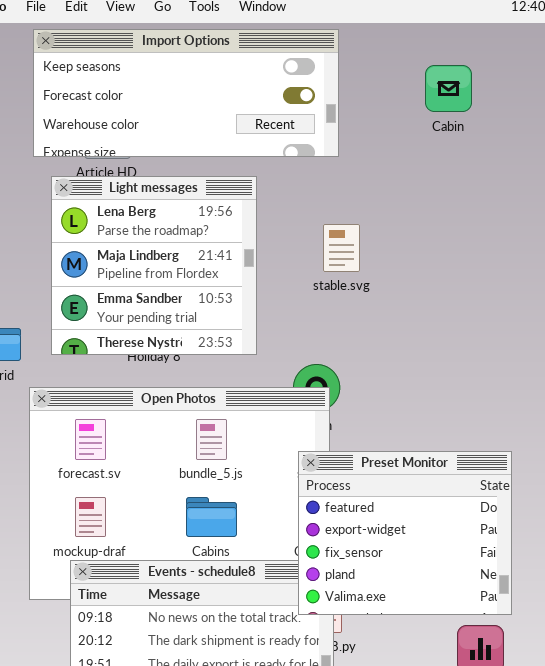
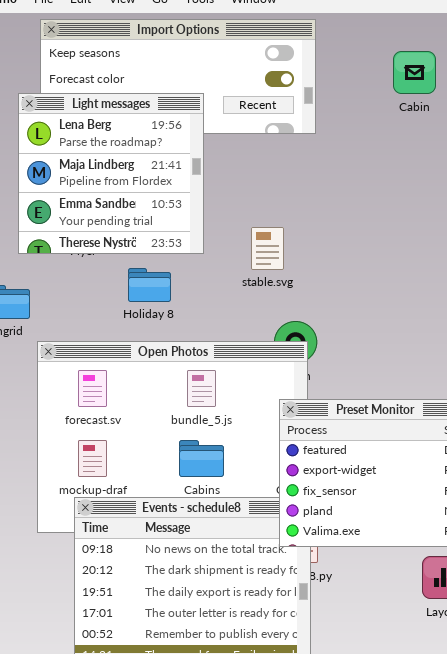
Light messages: [51,176,257,355] -> [18,93,204,254], moved
stable.svg: [323,224,360,272] -> [251,227,284,270], moved

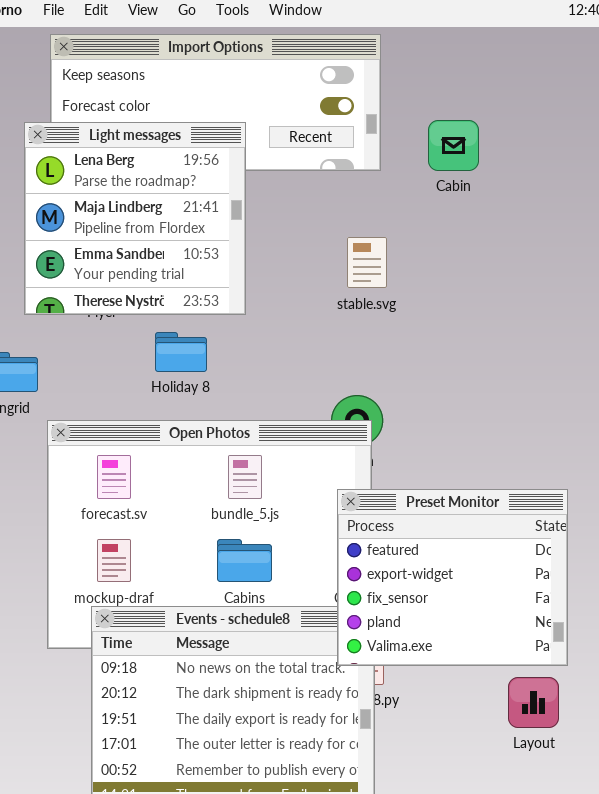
Cabin: [393,51,436,94] -> [428,120,479,171], moved
stable.svg: [251,227,284,270] -> [347,237,387,288], moved

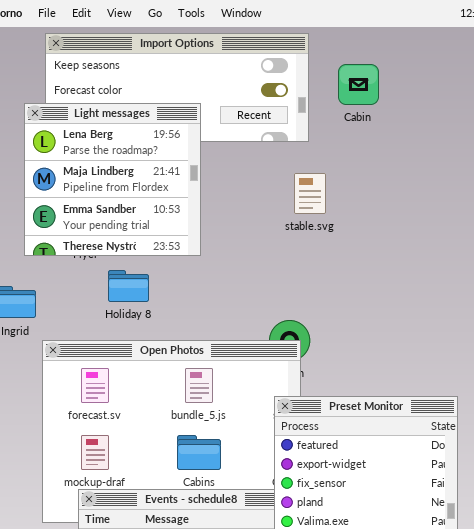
Cabin: [428,120,479,171] -> [338,64,379,105], moved
stable.svg: [347,237,387,288] -> [294,173,326,214], moved
Holiday 8: [155,332,207,372] -> [108,270,149,302], moved

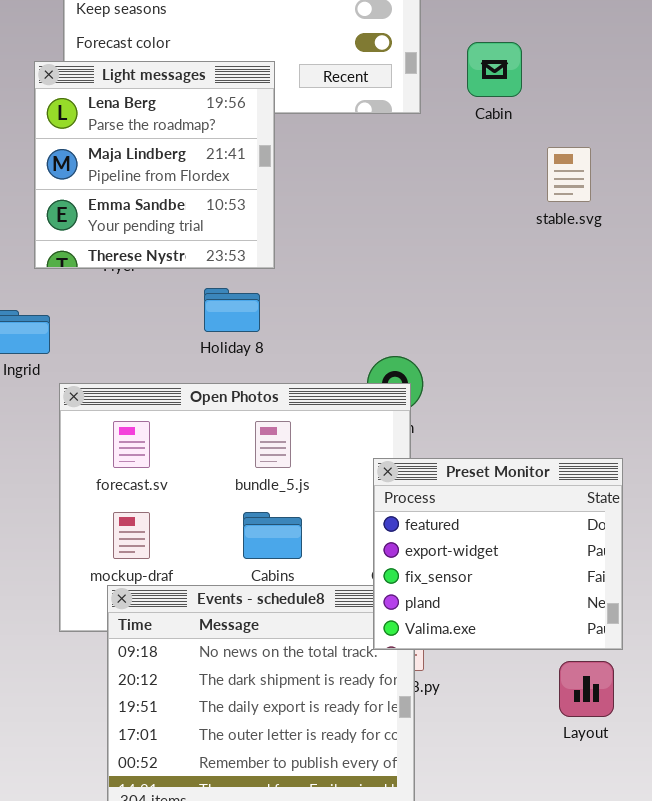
Cabin: [338,64,379,105] -> [467,42,522,97], moved
stable.svg: [294,173,326,214] -> [547,147,591,202], moved
Holiday 8: [108,270,149,302] -> [204,288,260,332], moved

